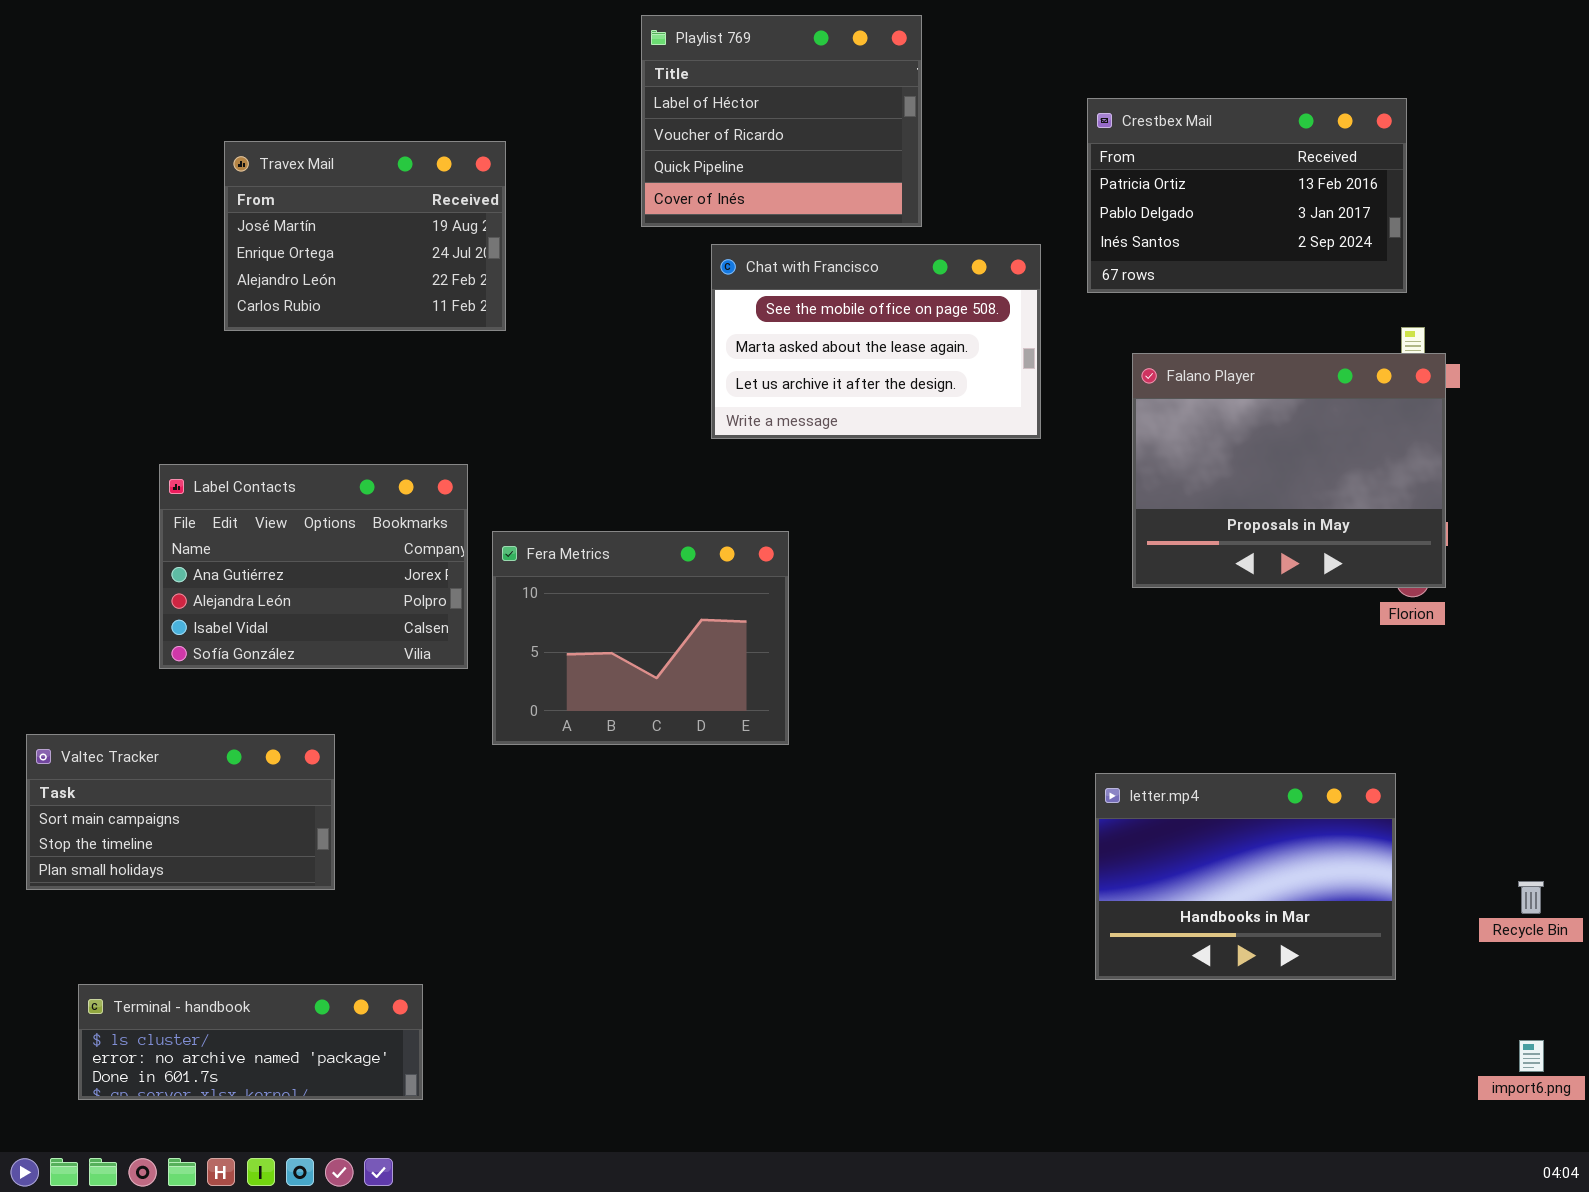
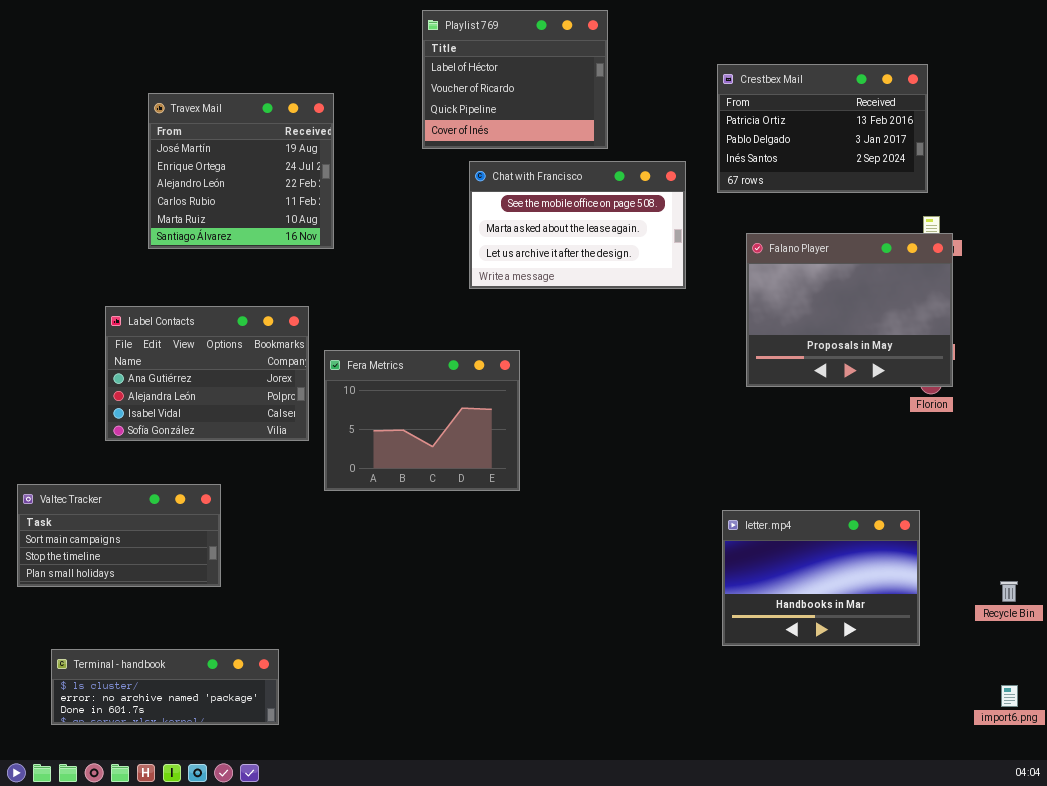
Travex Mail: [224,141,506,331] -> [148,93,334,249], resized

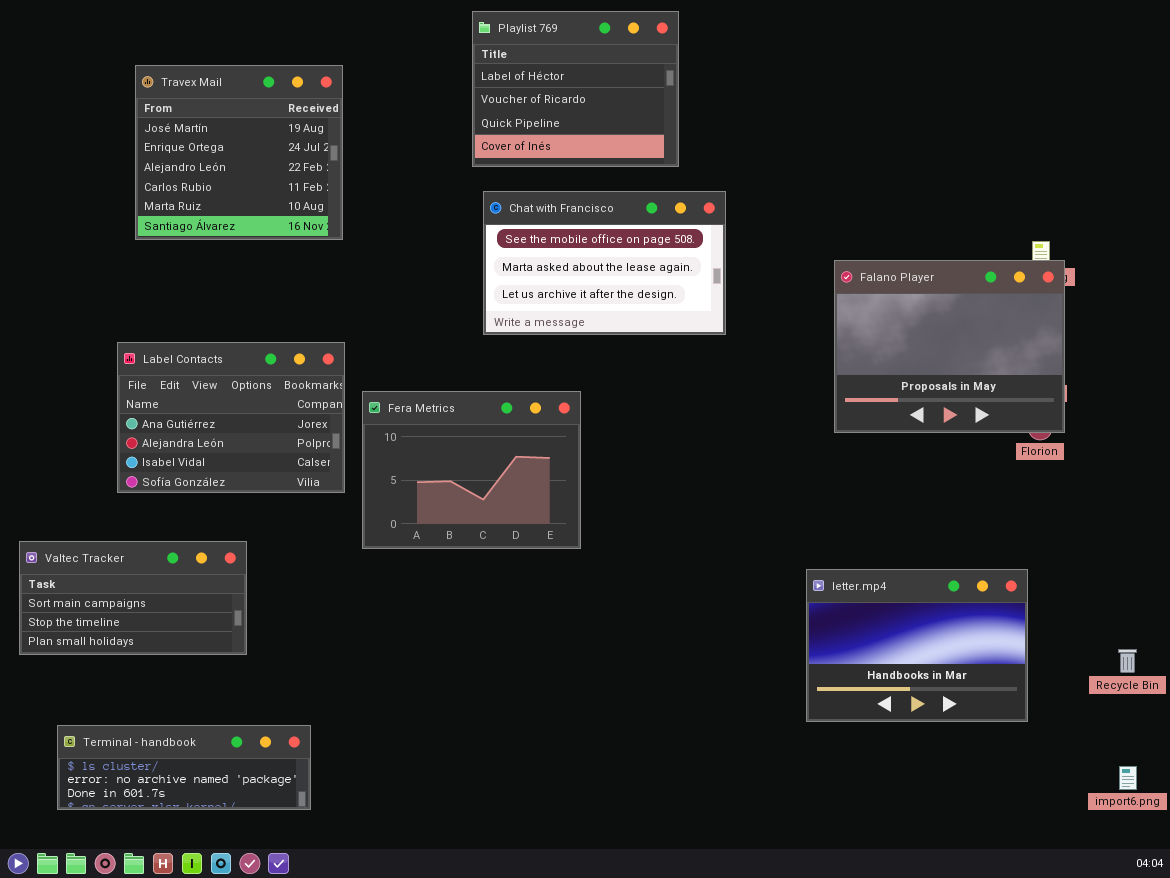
Crestbex Mail: [717,64,928,193] -> none, closed
Travex Mail: [148,93,334,249] -> [135,65,343,240], moved
Chat with Francisco: [469,161,686,289] -> [483,191,726,335], moved

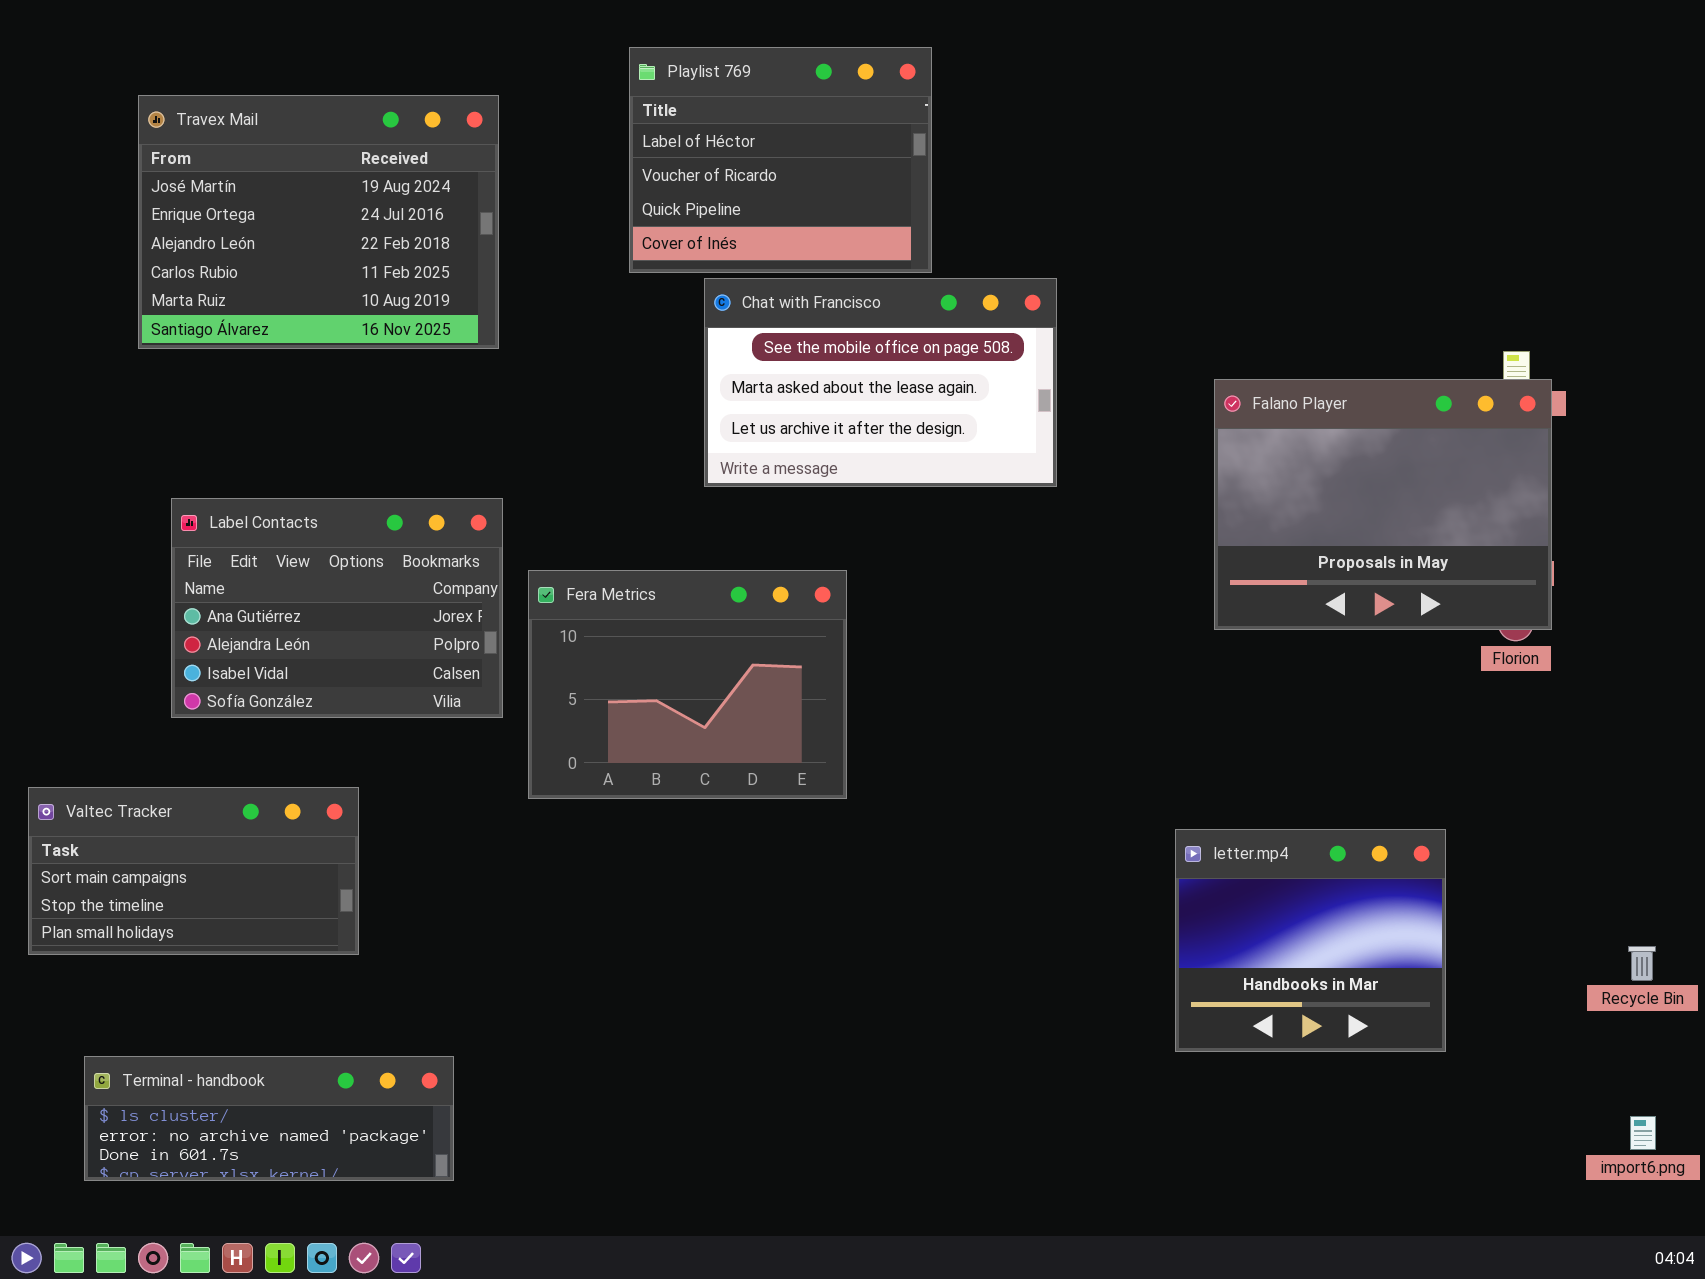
Playlist 769: [472,11,679,167] -> [629,47,932,273], moved
Travex Mail: [135,65,343,240] -> [138,95,499,349], resized
letter.mp4: [806,569,1028,722] -> [1175,829,1446,1052], resized

